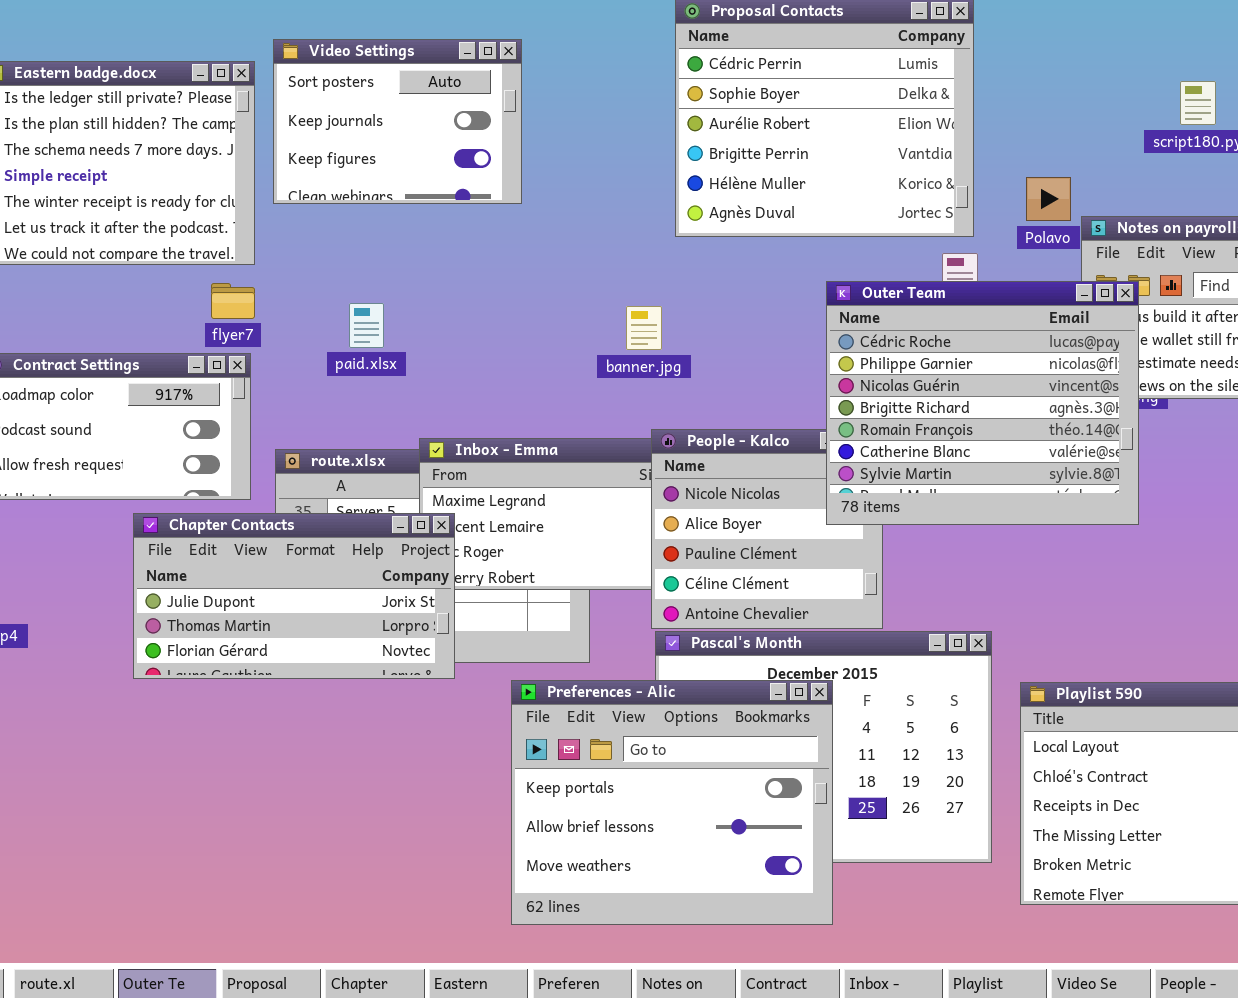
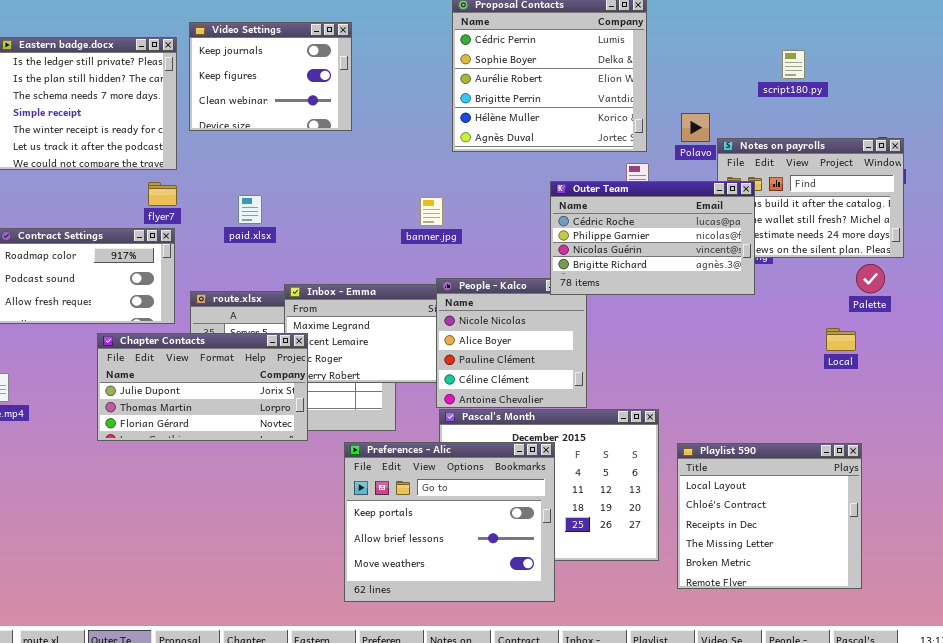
Video Settings: [273,39,522,204] -> [189,22,352,131], scrolled down 1 row
Outer Team: [826,281,1139,525] -> [550,181,755,295], resized

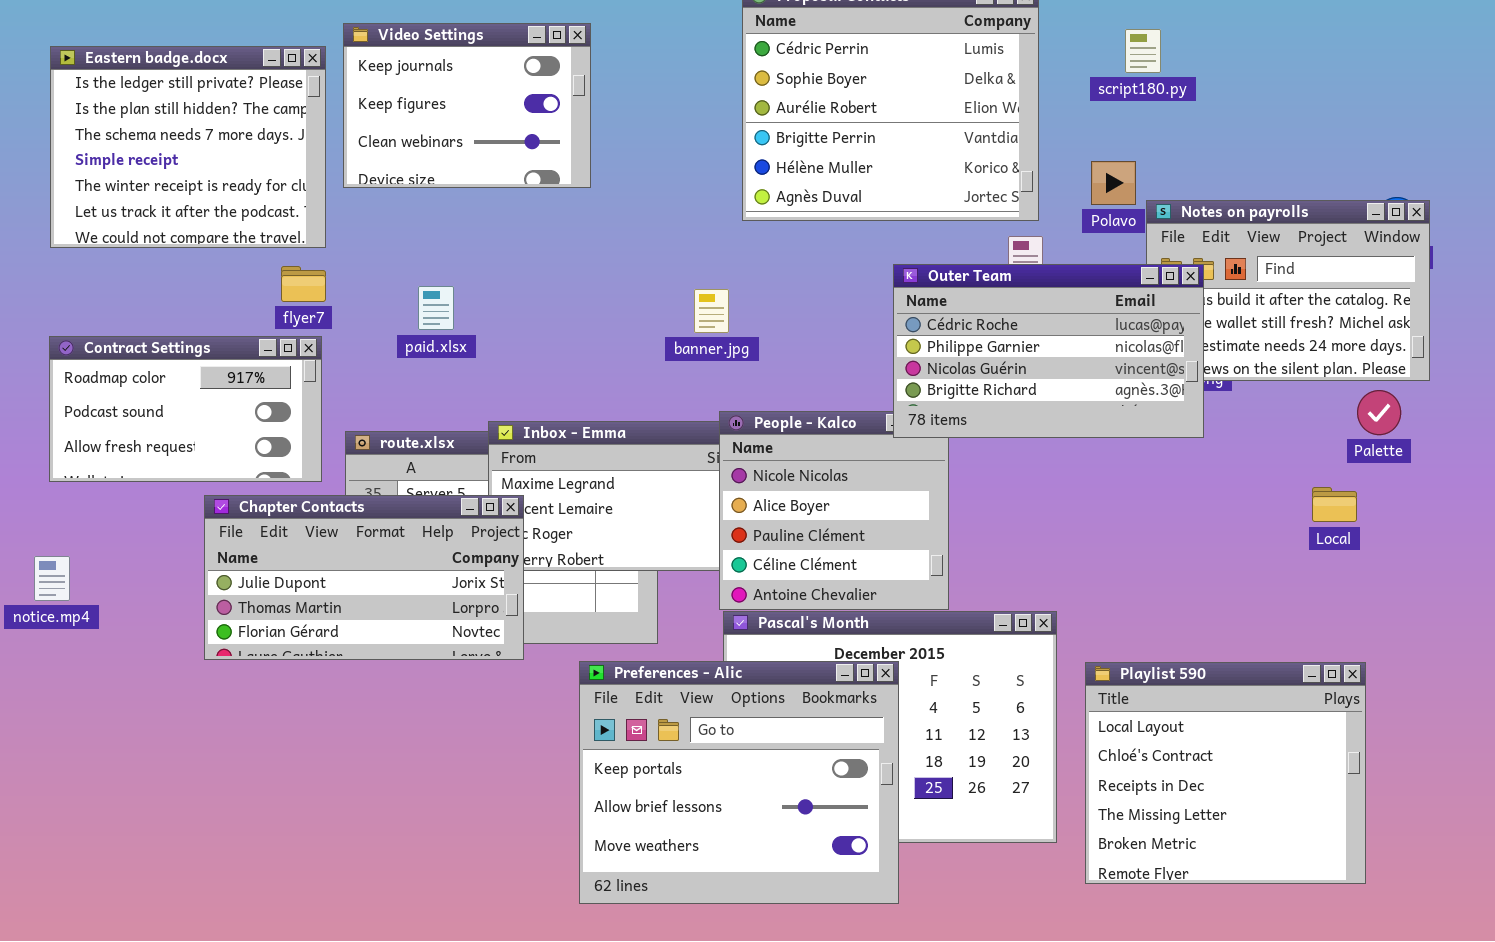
script180.py: [782,50,805,79] -> [1125,29,1161,73], moved

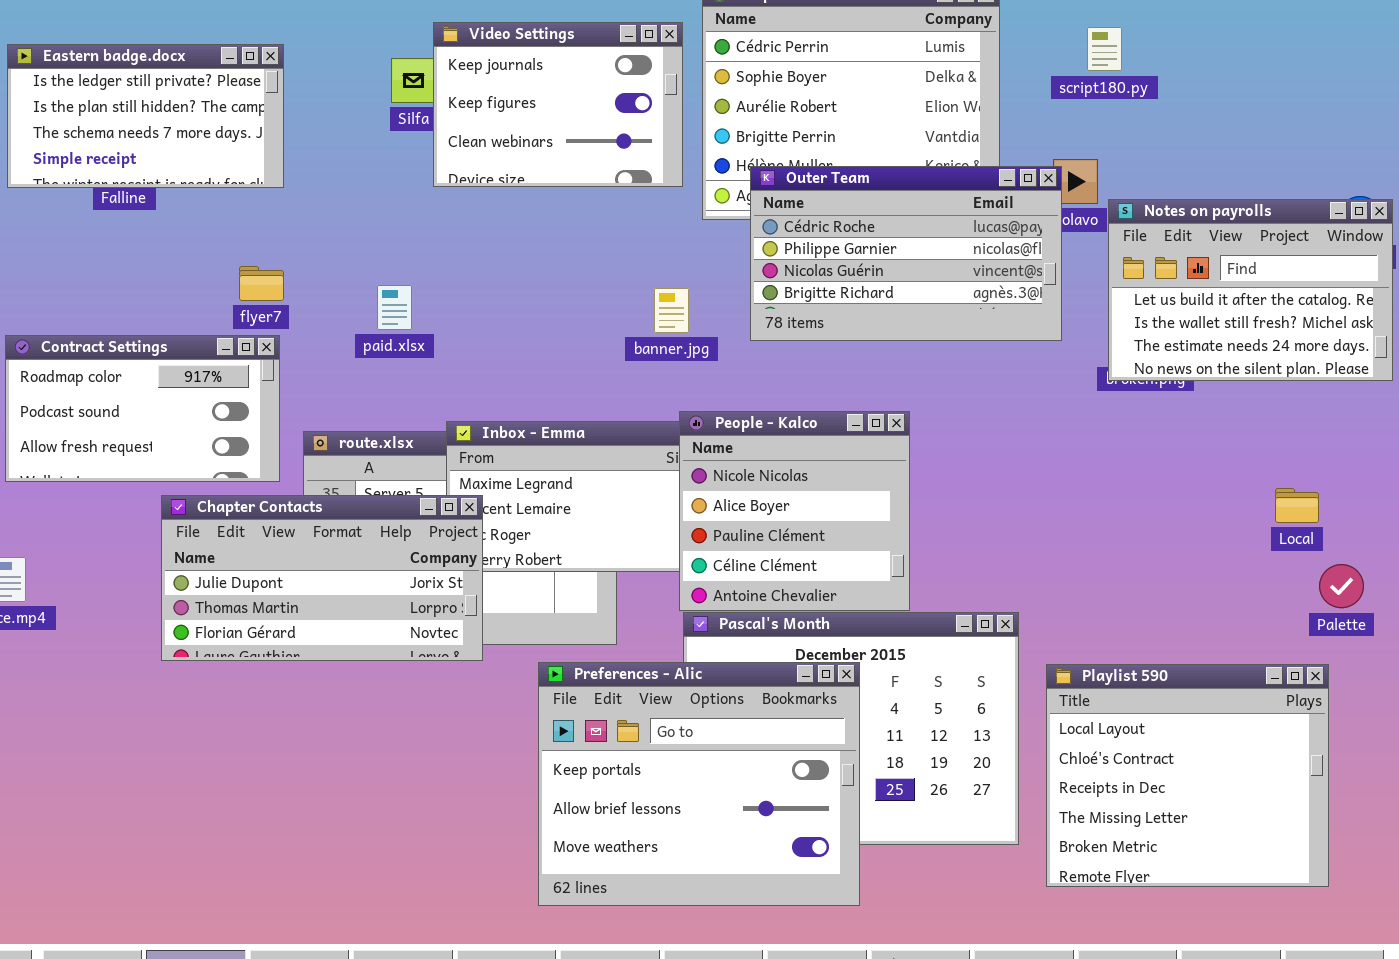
Video Settings: [343,23,591,188] -> [433,22,683,187], moved
Eastern badge.docx: [50,46,326,248] -> [7,44,284,188], resized
Outer Team: [893,264,1204,438] -> [750,166,1062,341], moved
Palette: [1357,390,1401,435] -> [1319,564,1364,608], moved

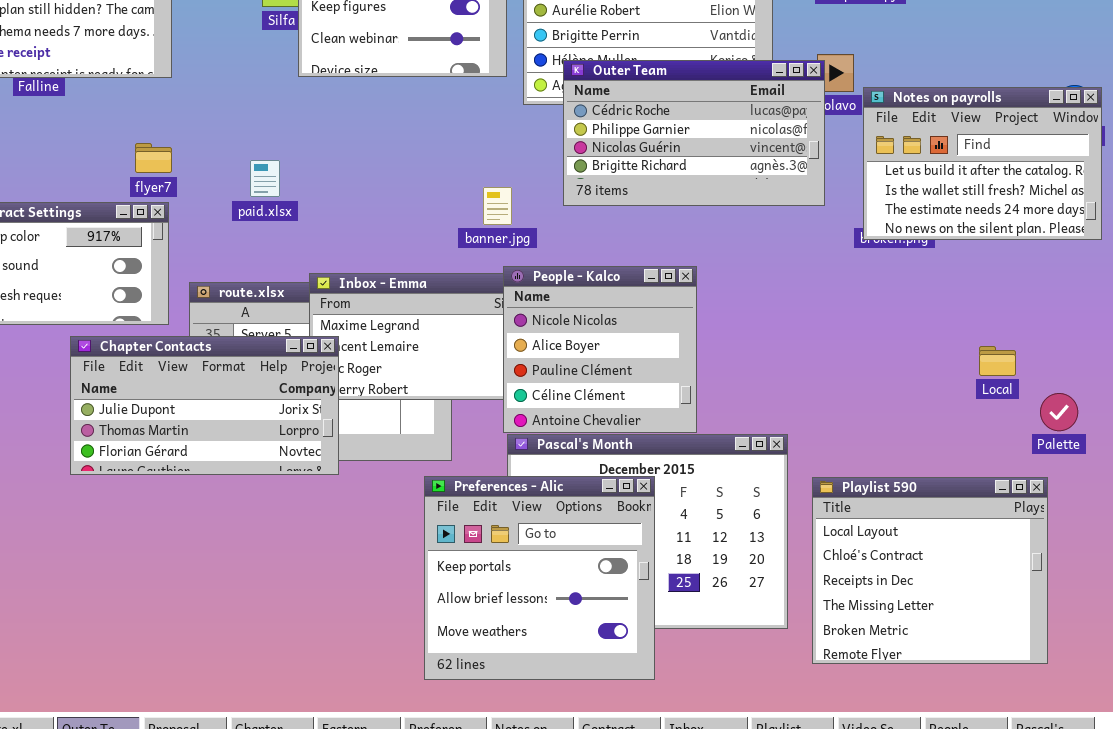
banner.jpg: [654,288,689,333] -> [483,187,512,225], moved
Local: [1275,488,1319,523] -> [979,346,1016,376], moved
Preferences - Alic: [538,662,860,906] -> [424,476,655,680], resized

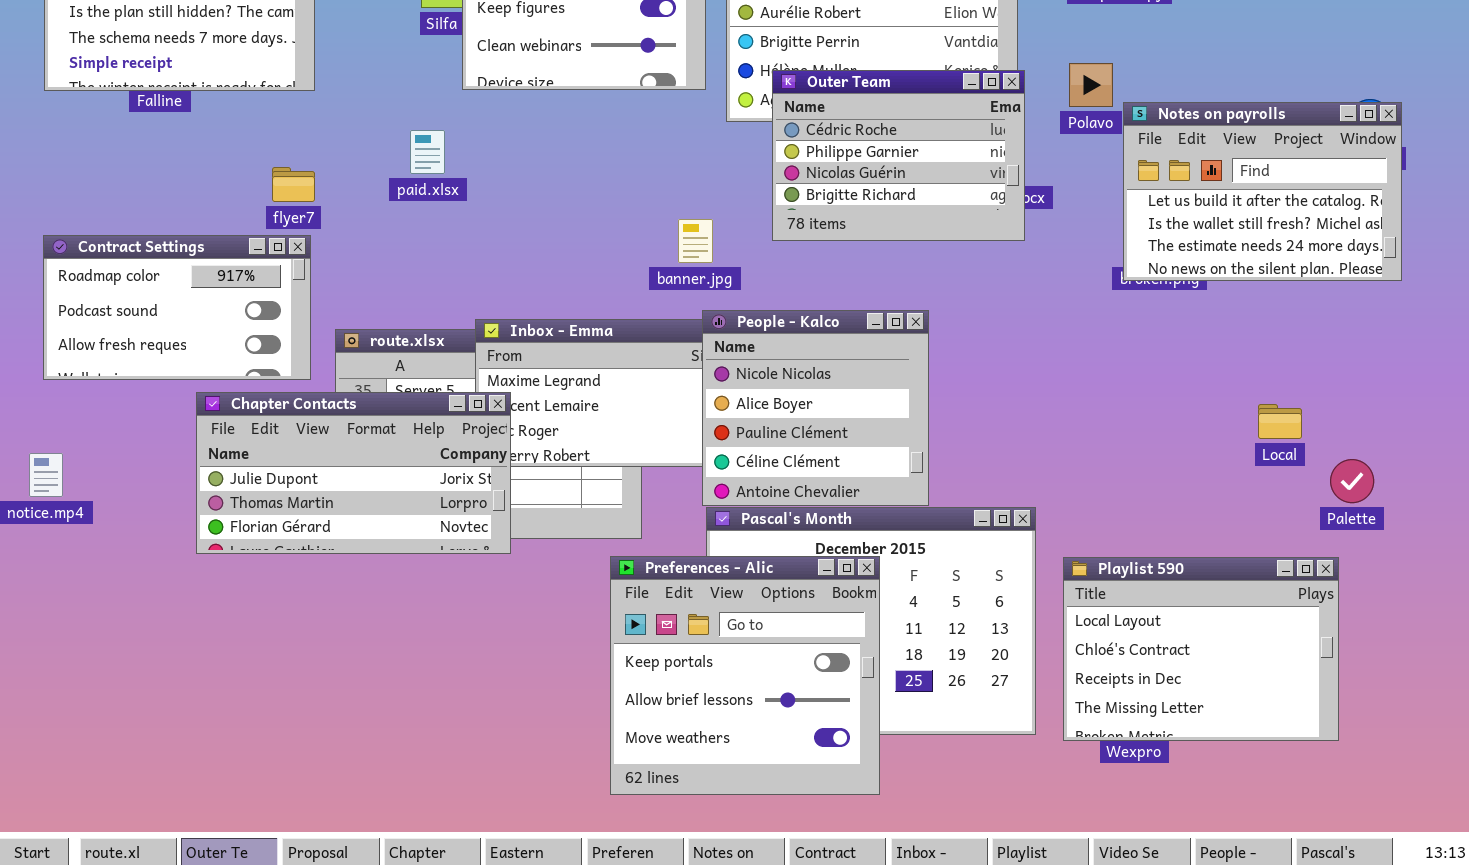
Outer Team: [563,60,825,206] -> [772,70,1025,241], resized
paid.xlsx: [250,160,280,197] -> [410,130,445,174], moved
Playlist 590: [812,477,1048,664] -> [1063,557,1339,741], resized

